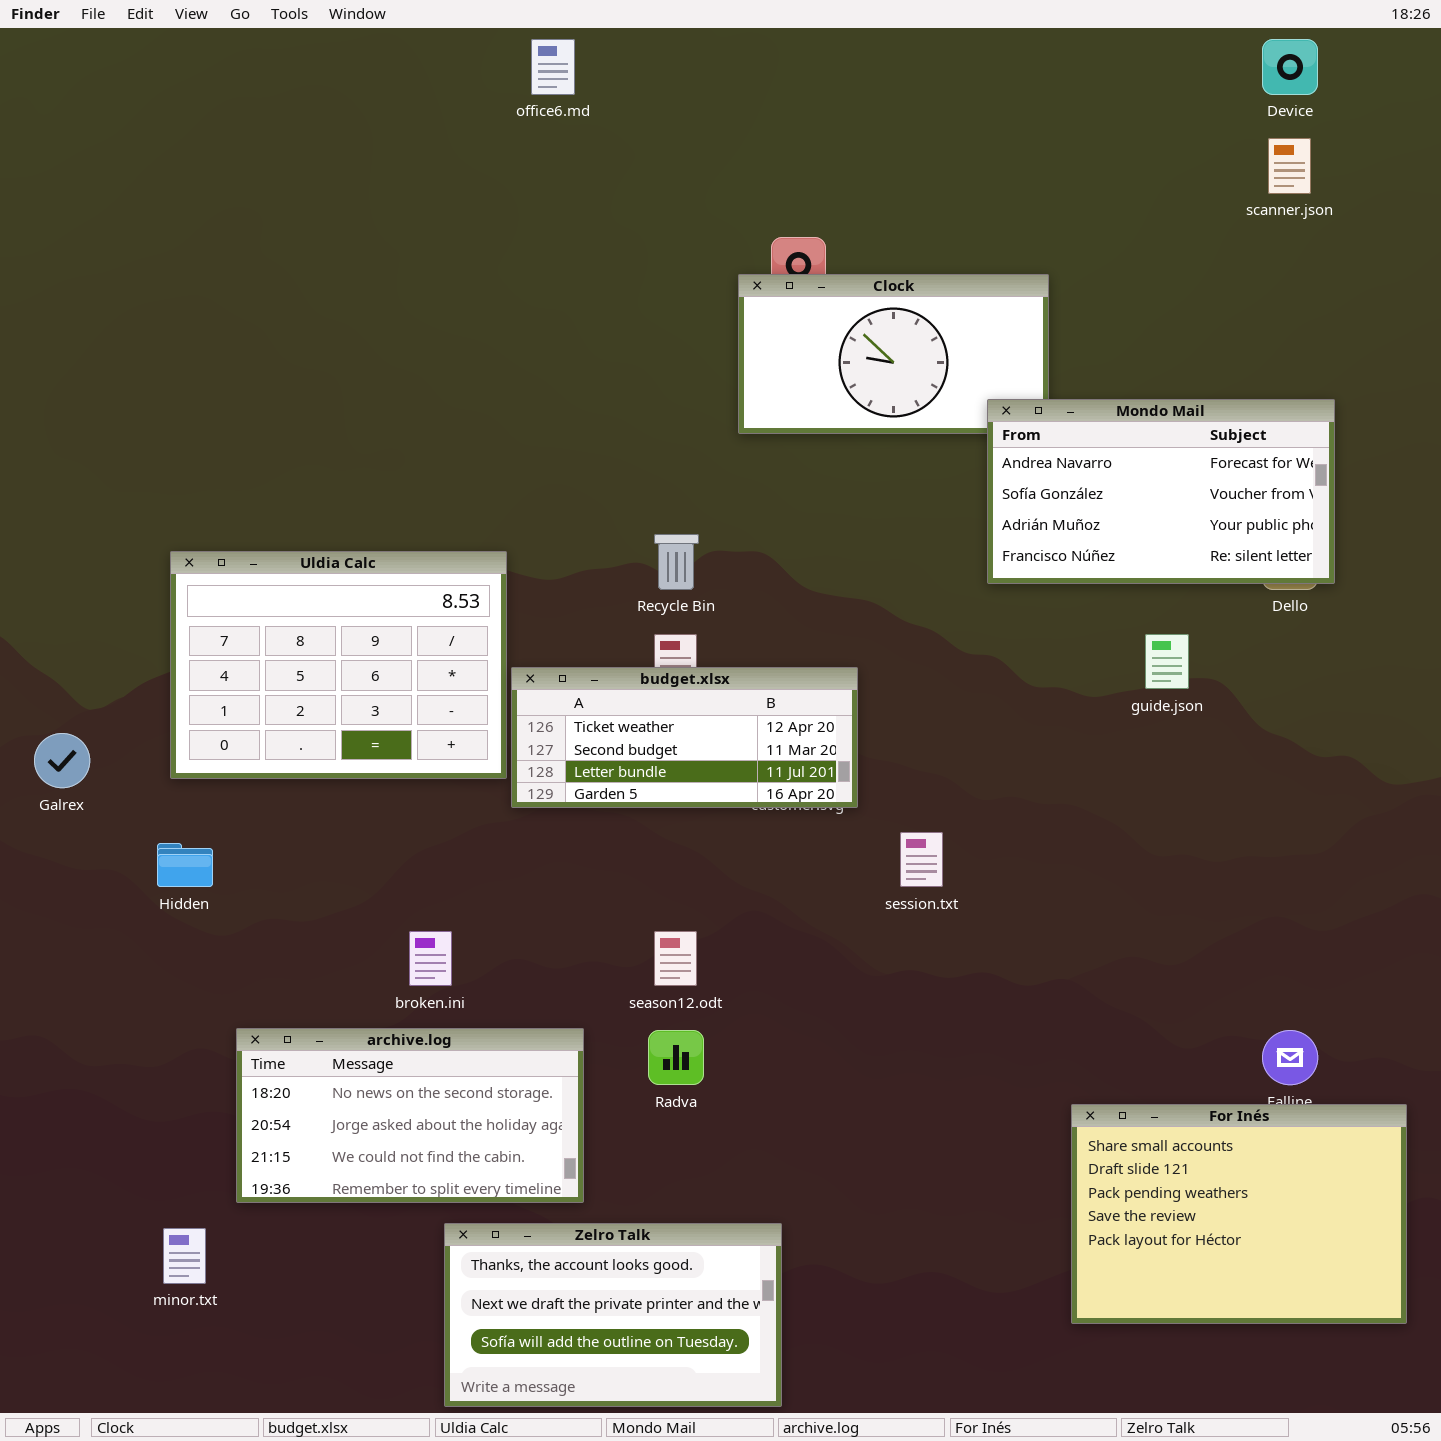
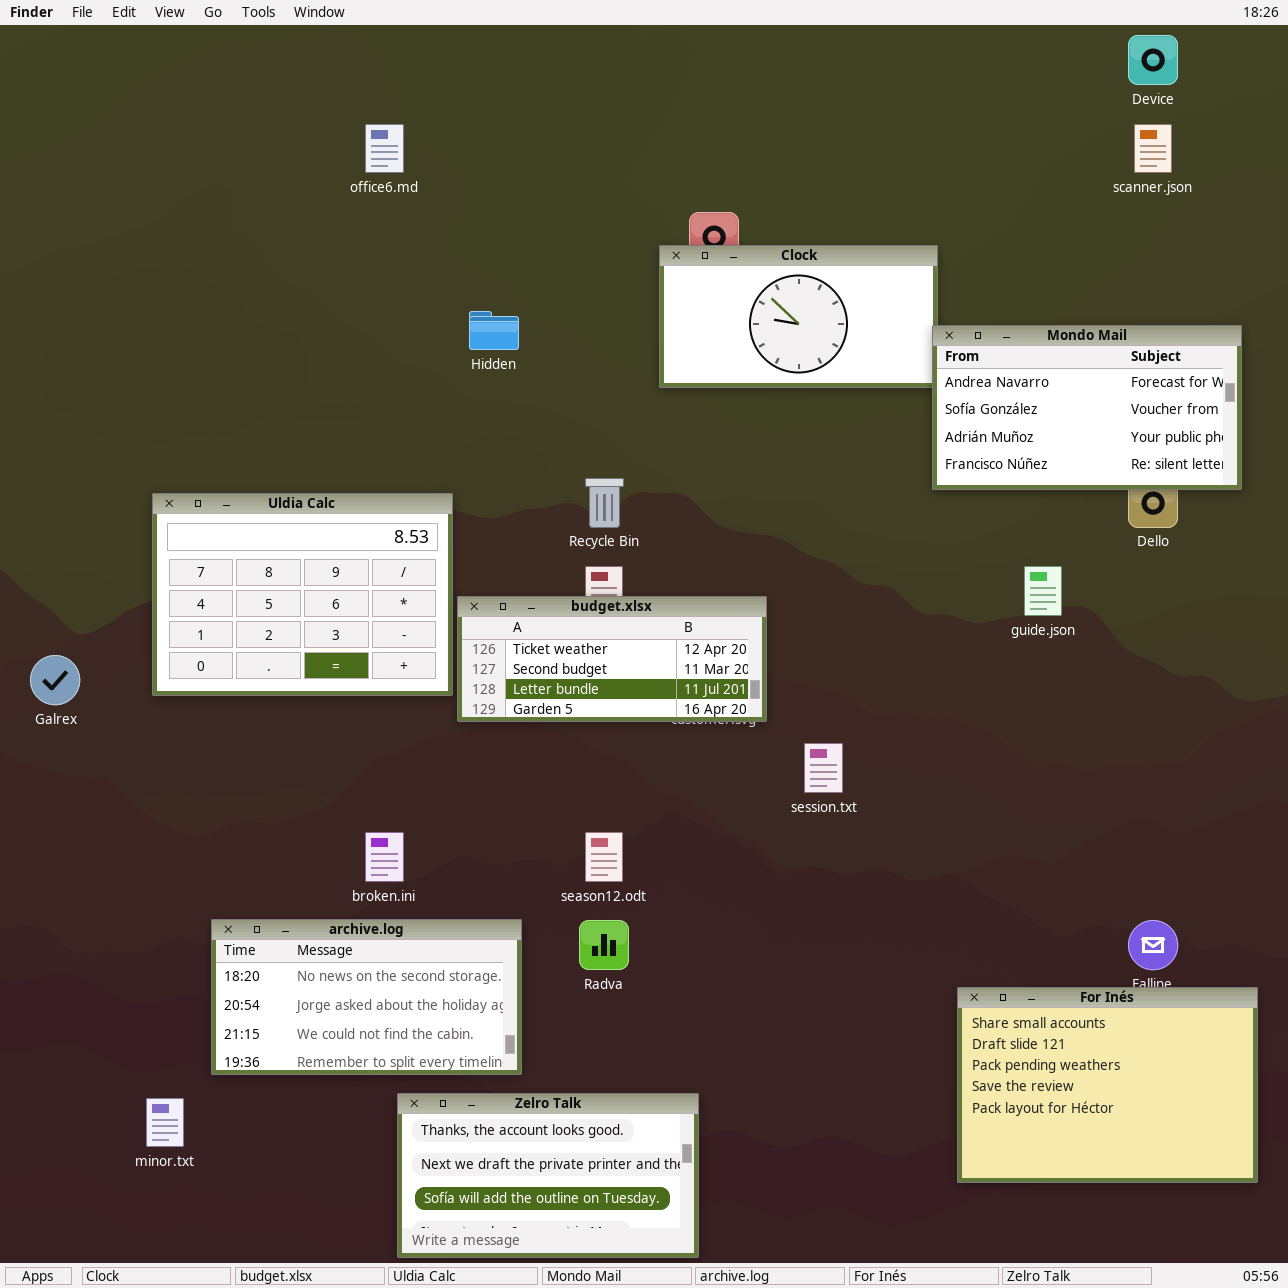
office6.md: [531,39,575,95] -> [365,124,404,173], moved
Mondo Mail: [987,399,1335,584] -> [932,325,1242,490], moved
Hidden: [157,843,213,887] -> [469,311,519,350], moved

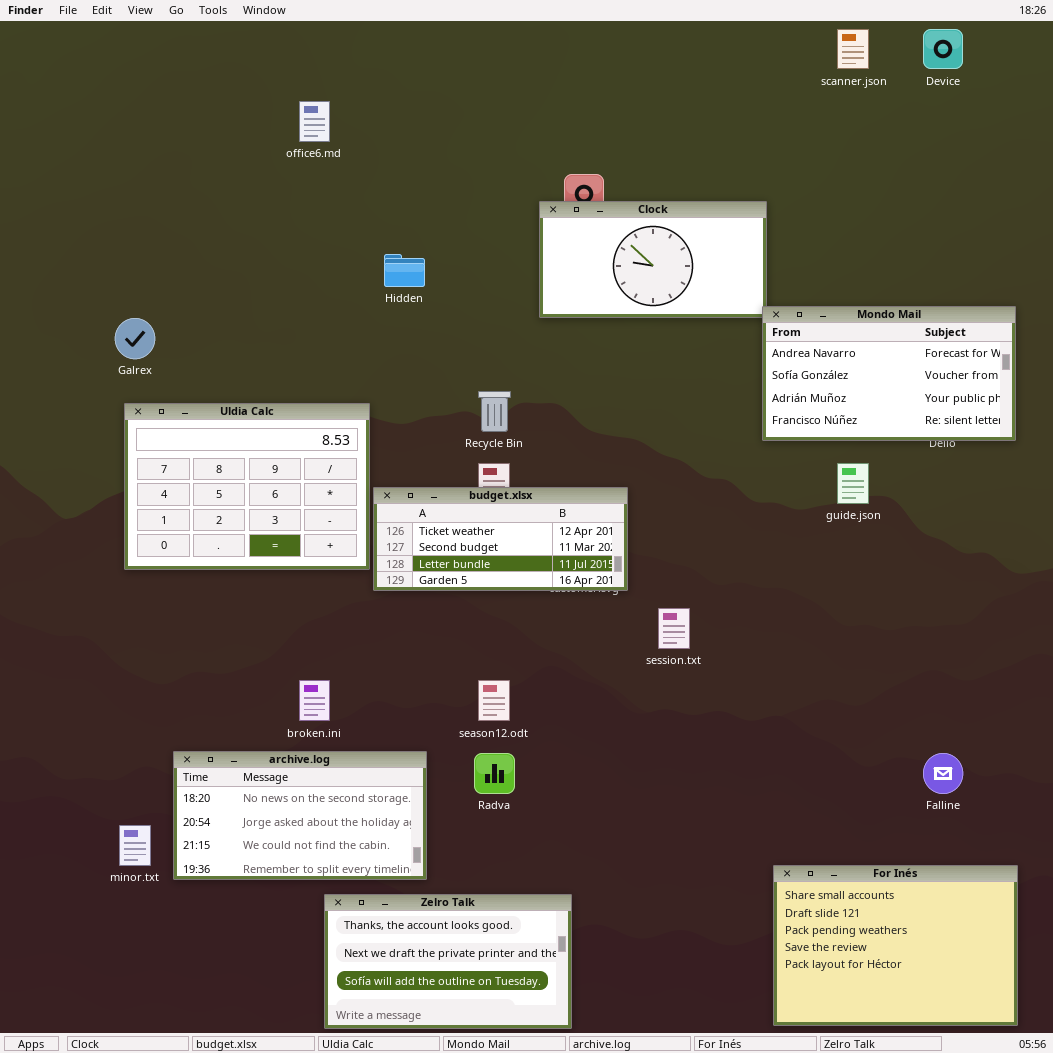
scanner.json: [1134,124,1172,173] -> [837,29,869,69], moved
Mondo Mail: [932,325,1242,490] -> [762,306,1016,441], moved
Galrex: [30,655,80,705] -> [115,318,155,359], moved
For Inés: [957,987,1258,1183] -> [773,865,1018,1026], moved
minor.txt: [146,1098,184,1147] -> [119,825,151,866], moved

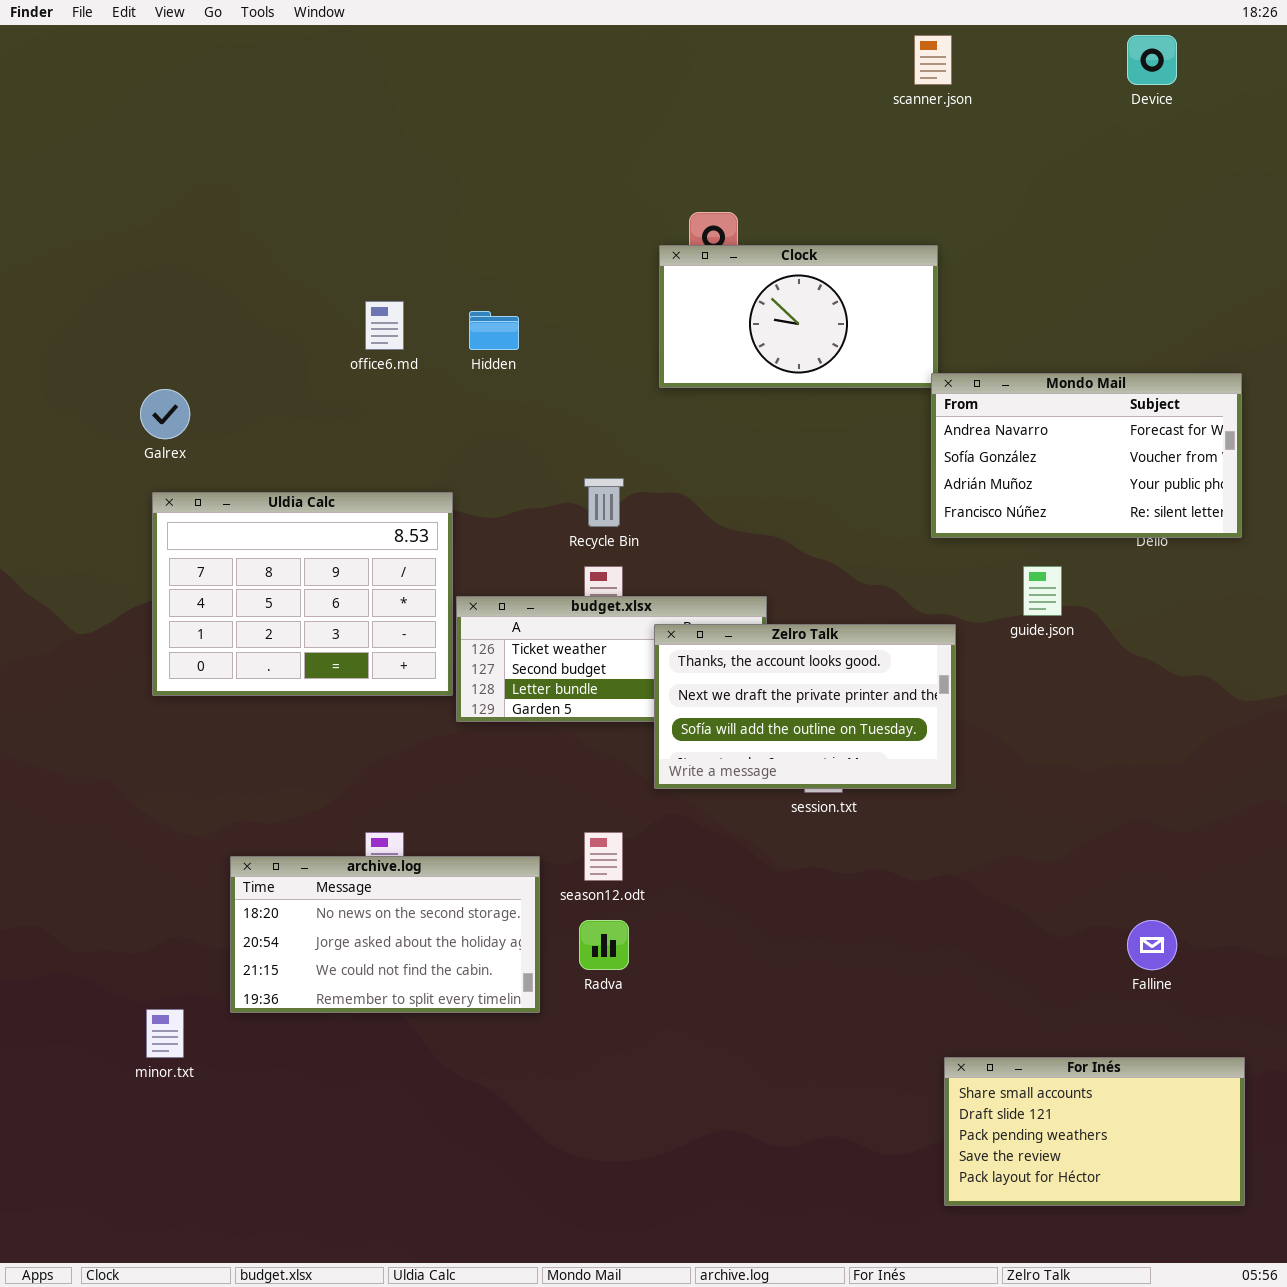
scanner.json: [837,29,869,69] -> [914,35,952,85], moved
office6.md: [299,101,330,142] -> [365,301,404,350], moved
archive.log: [173,751,427,880] -> [230,856,540,1013], moved
For Inés: [773,865,1018,1026] -> [944,1057,1245,1206], resized
Zelro Talk: [324,894,572,1029] -> [654,624,956,789], moved

